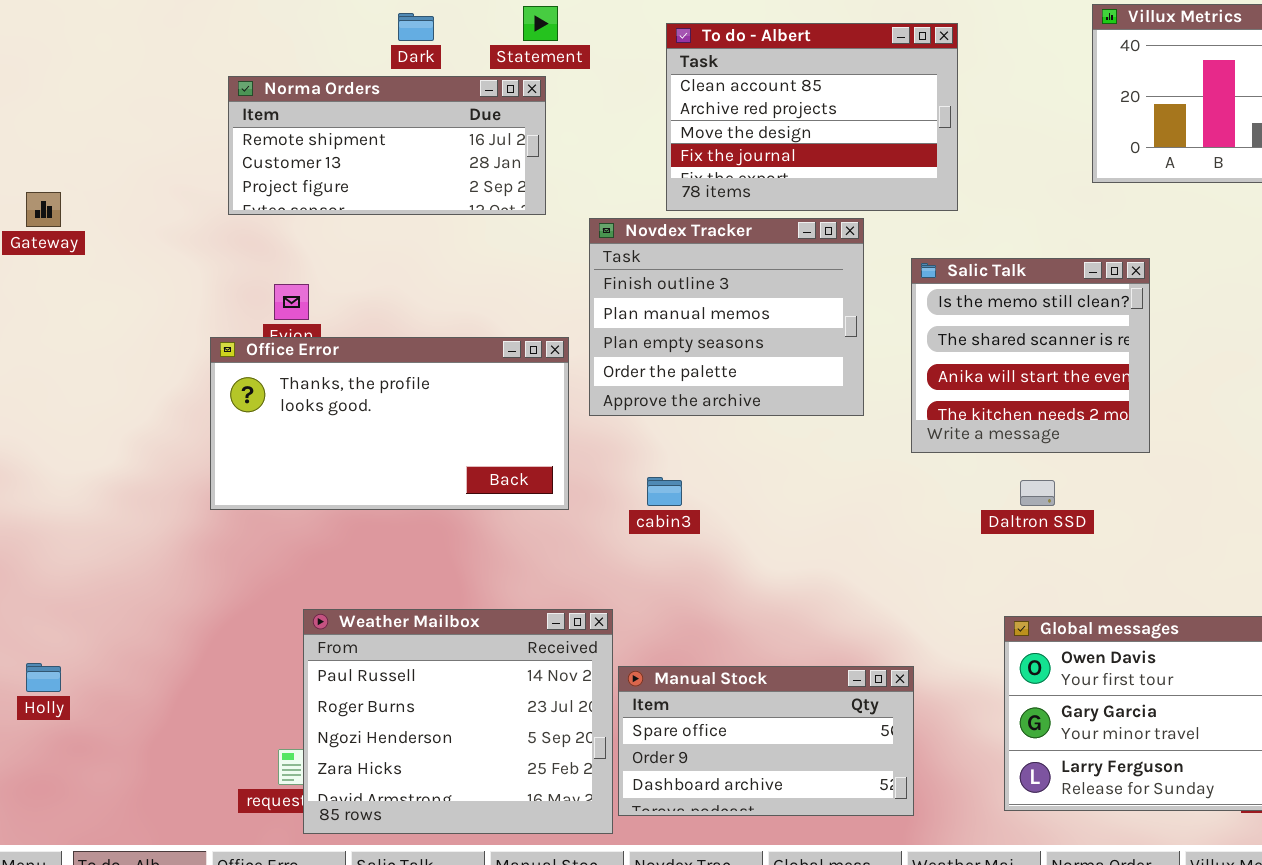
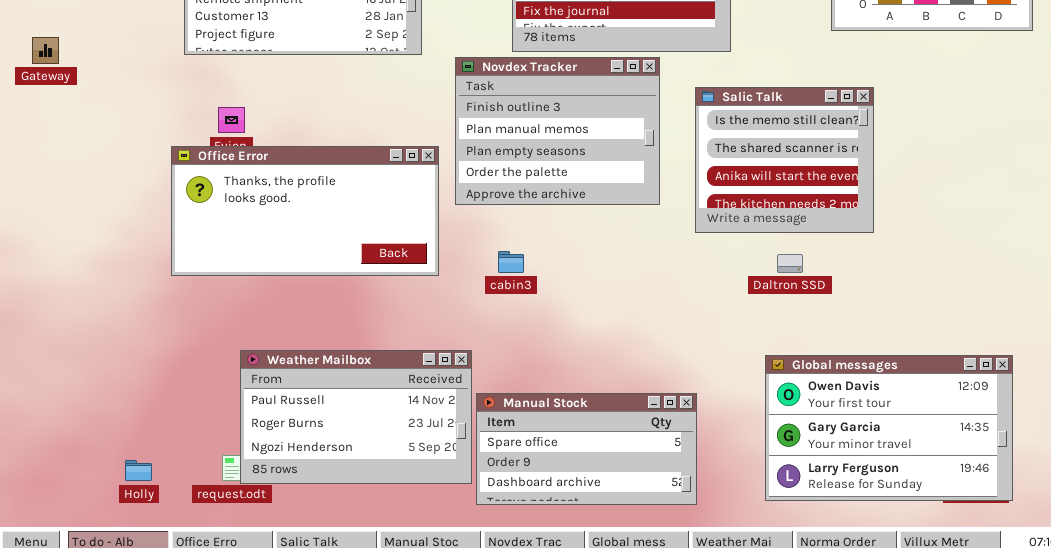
Weather Mailbox: [303,609,613,834] -> [240,350,472,484], resized
Holly: [26,663,61,692] -> [125,460,152,481], moved

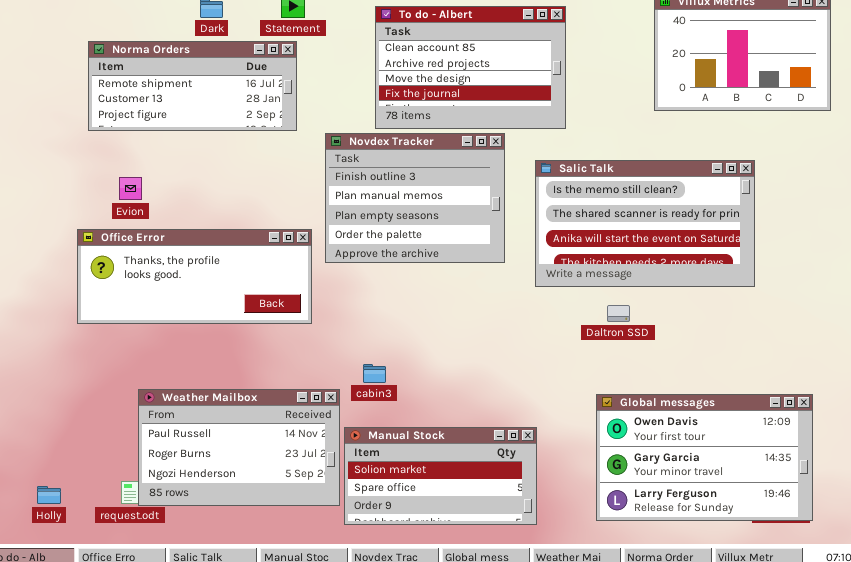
Salic Talk: [695,87,874,233] -> [535,160,755,287], resized
Office Error: [171,146,439,276] -> [77,229,312,324], resized
cabin3: [498,251,524,273] -> [363,364,386,383], moved
Manual Stock: [476,393,697,505] -> [344,427,537,525], scrolled up 1 row

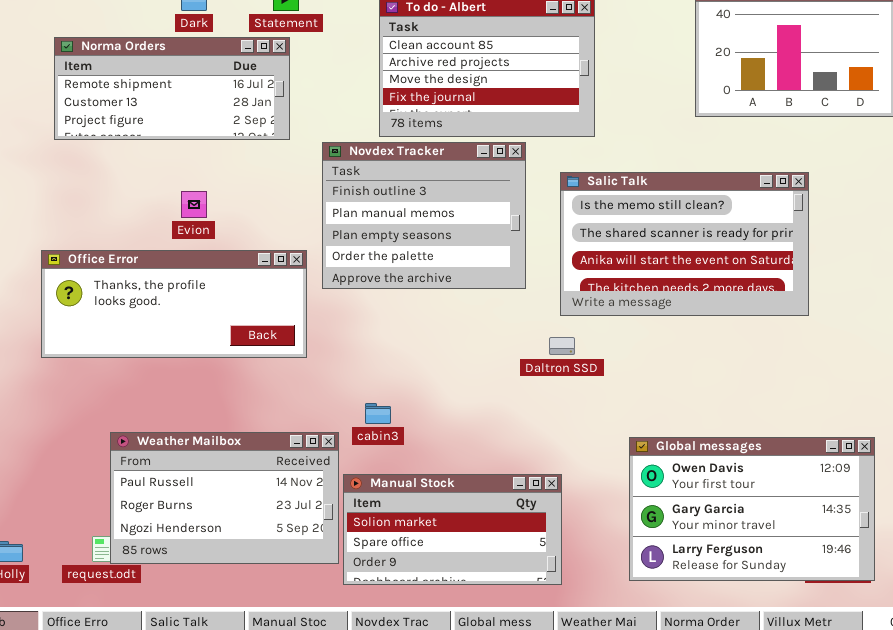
Evion: [119,177,142,200] -> [181,191,207,218], moved
Daltron SSD: [607,305,630,322] -> [549,337,575,355], moved

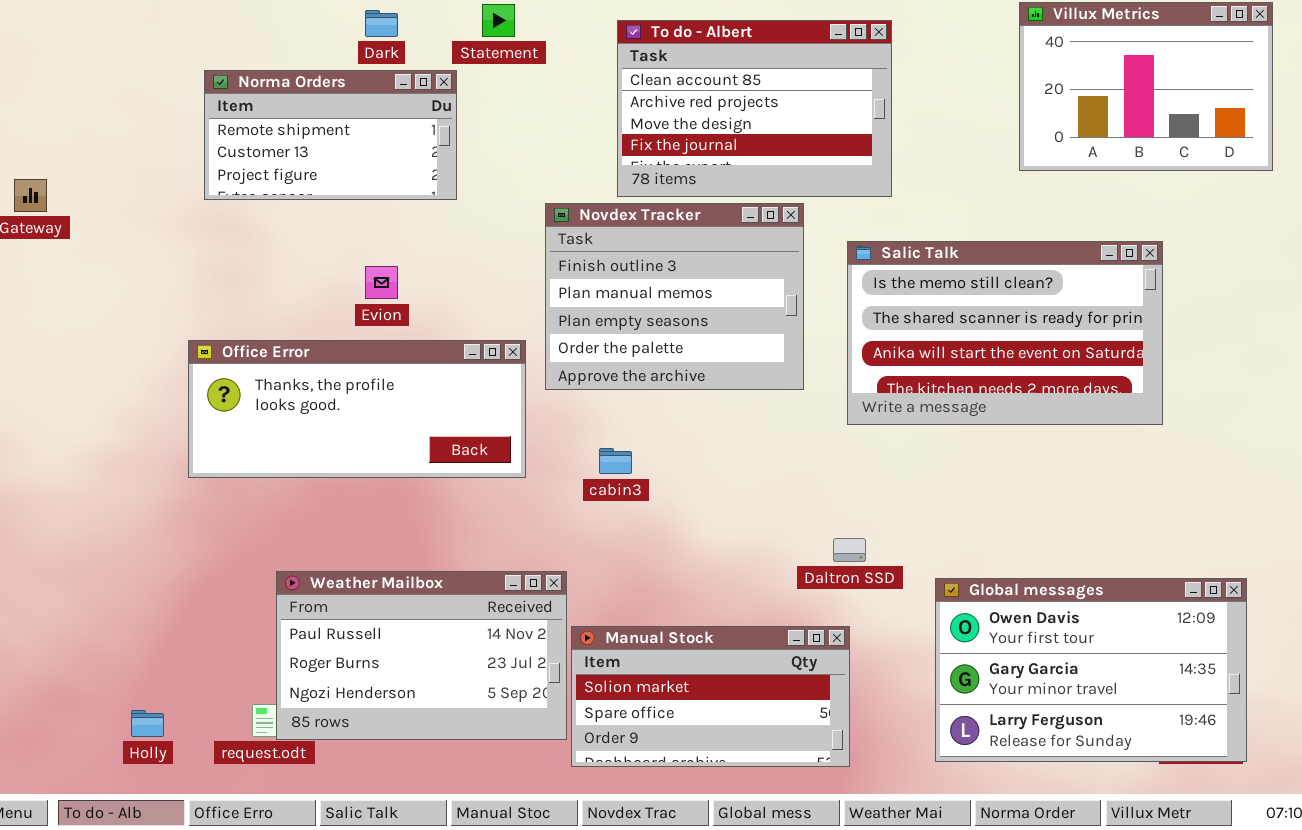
Norma Orders: [54,37,290,140] -> [204,70,457,200], resized
Daltron SSD: [549,337,575,355] -> [833,538,866,562], moved
cabin3: [365,403,391,424] -> [599,448,632,474], moved

